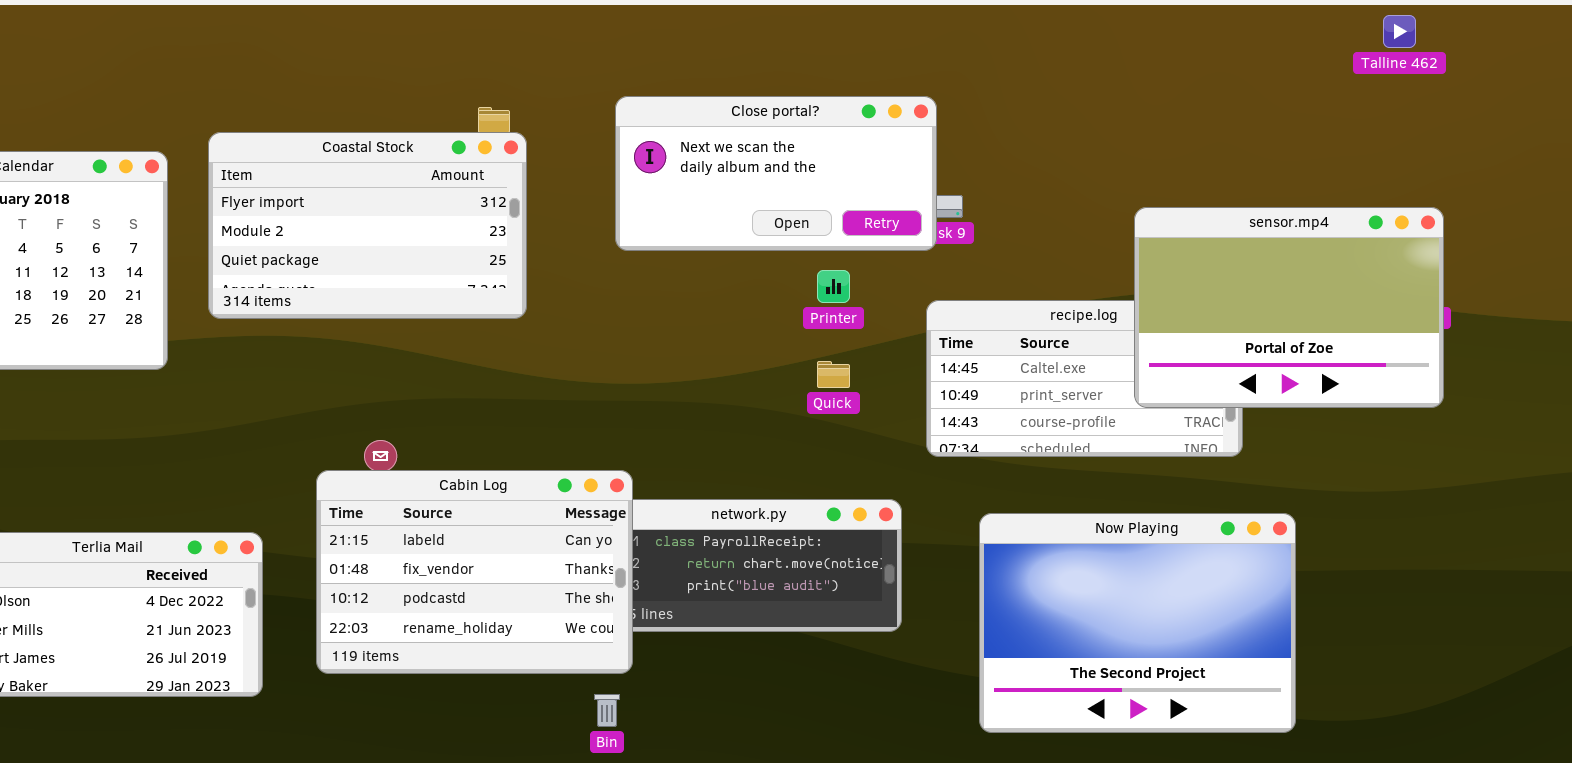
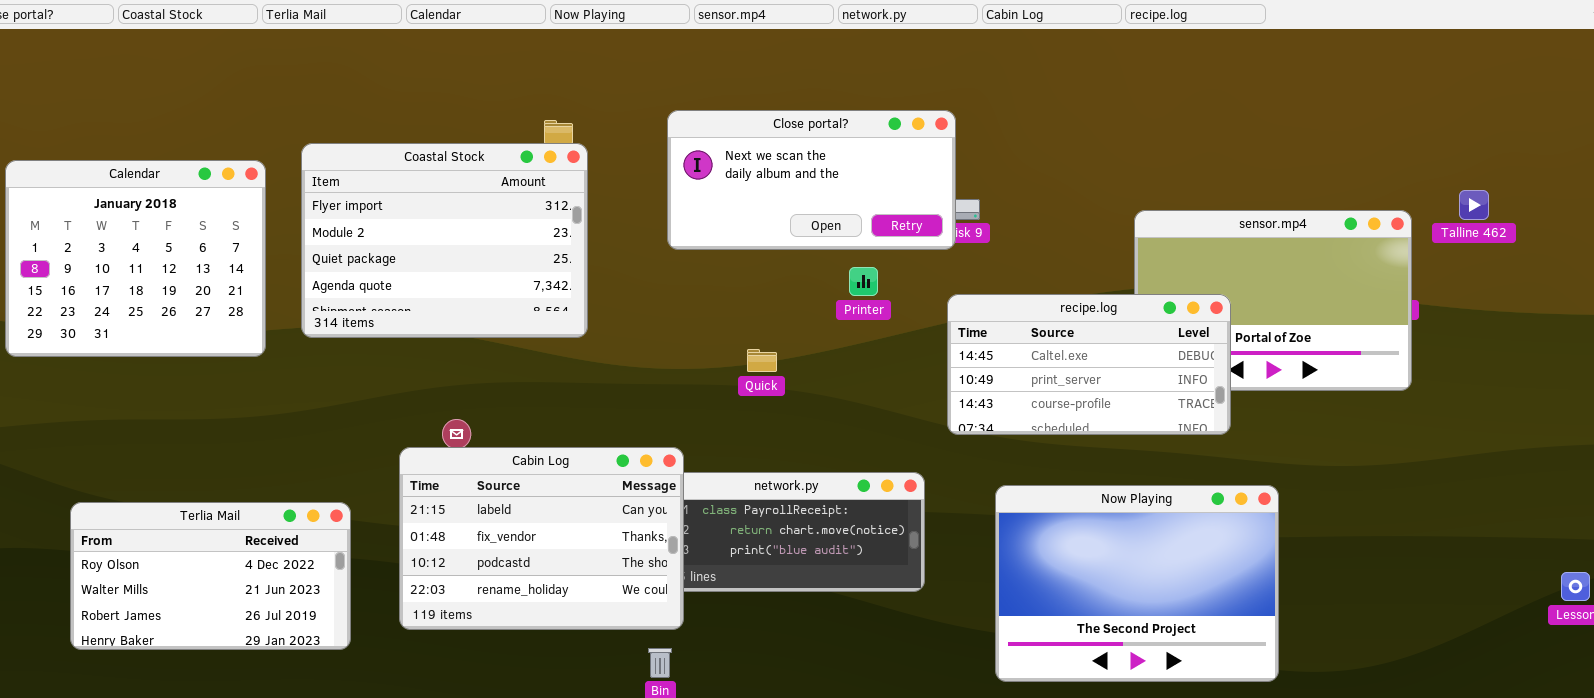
Talline 462: [1383,15,1416,48] -> [1459,190,1489,220], moved
Coastal Stock: [208,132,527,319] -> [301,143,588,338], resized
recipe.log: [926,300,1243,457] -> [947,294,1231,435], raised
Quick: [817,361,850,388] -> [747,349,777,372], moved

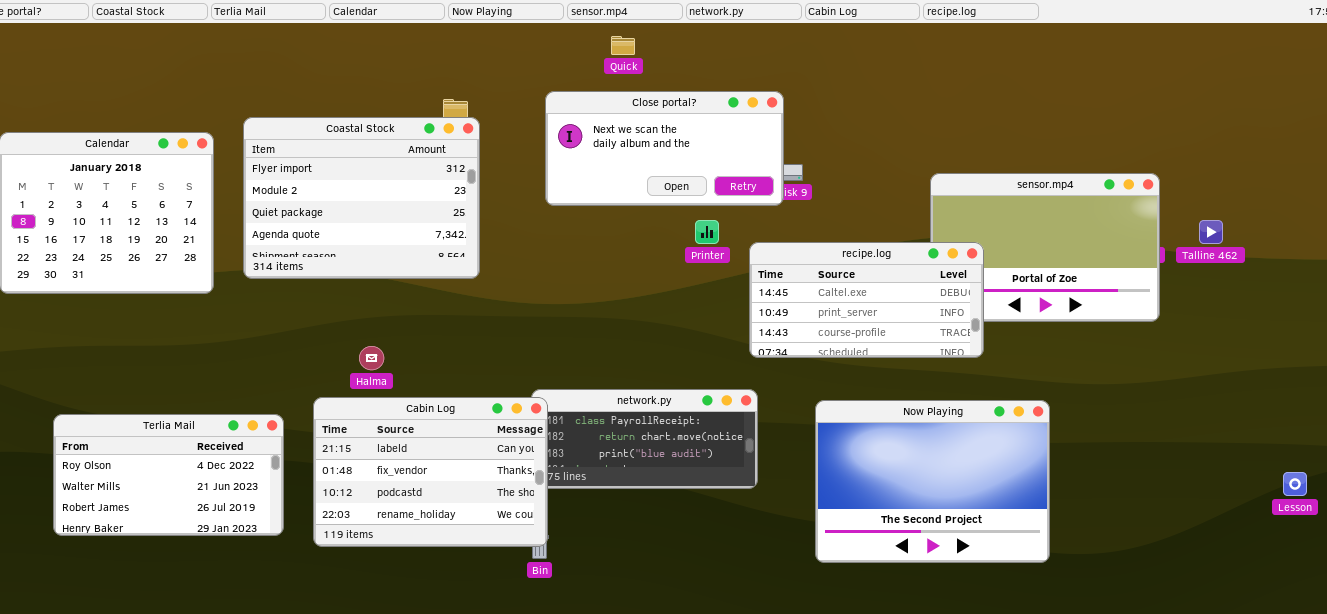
Talline 462: [1459,190,1489,220] -> [1199,220,1223,244], moved
recipe.log: [947,294,1231,435] -> [749,242,984,358], moved
Quick: [747,349,777,372] -> [611,36,635,55], moved
Cabin Log: [399,447,684,630] -> [313,397,548,547], moved

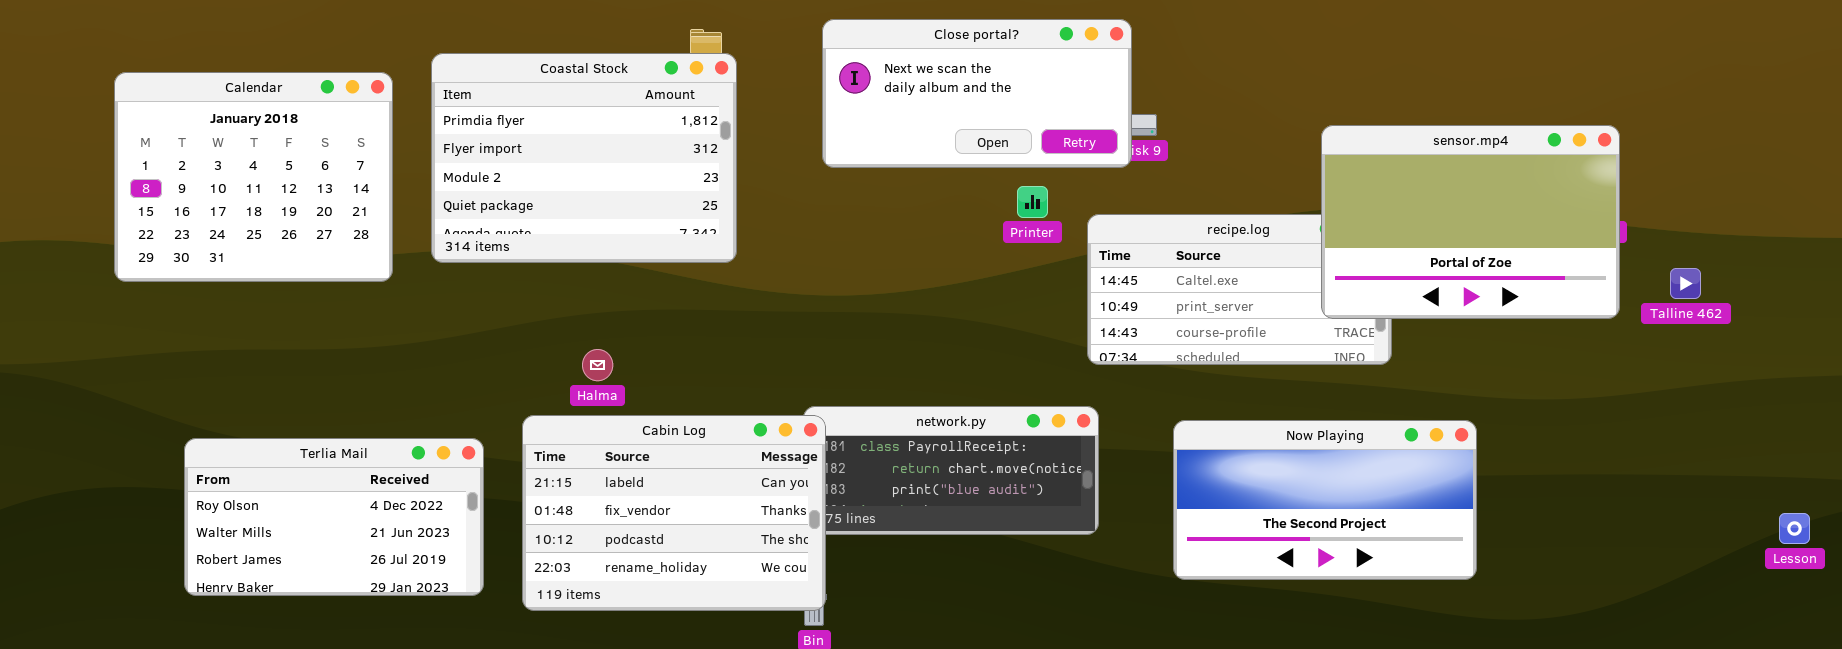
Coastal Stock: [243,117,480,279] -> [431,53,737,263], scrolled up 1 row
sensor.mp4: [930,173,1160,322] -> [1321,125,1620,319], raised
Talline 462: [1199,220,1223,244] -> [1670,268,1701,299], moved
Now Playing: [815,400,1050,563] -> [1173,420,1477,580], resized

